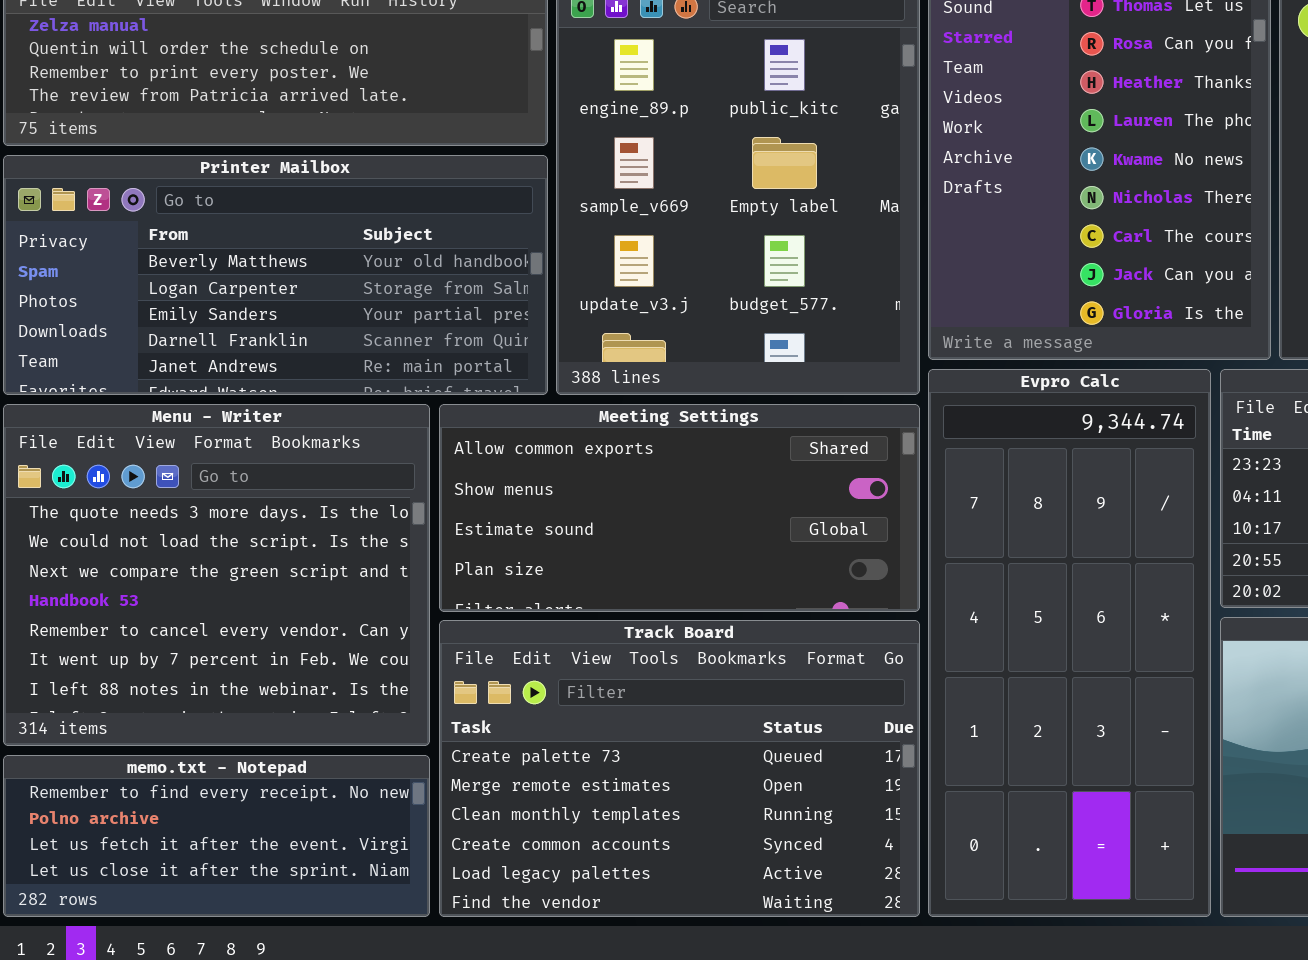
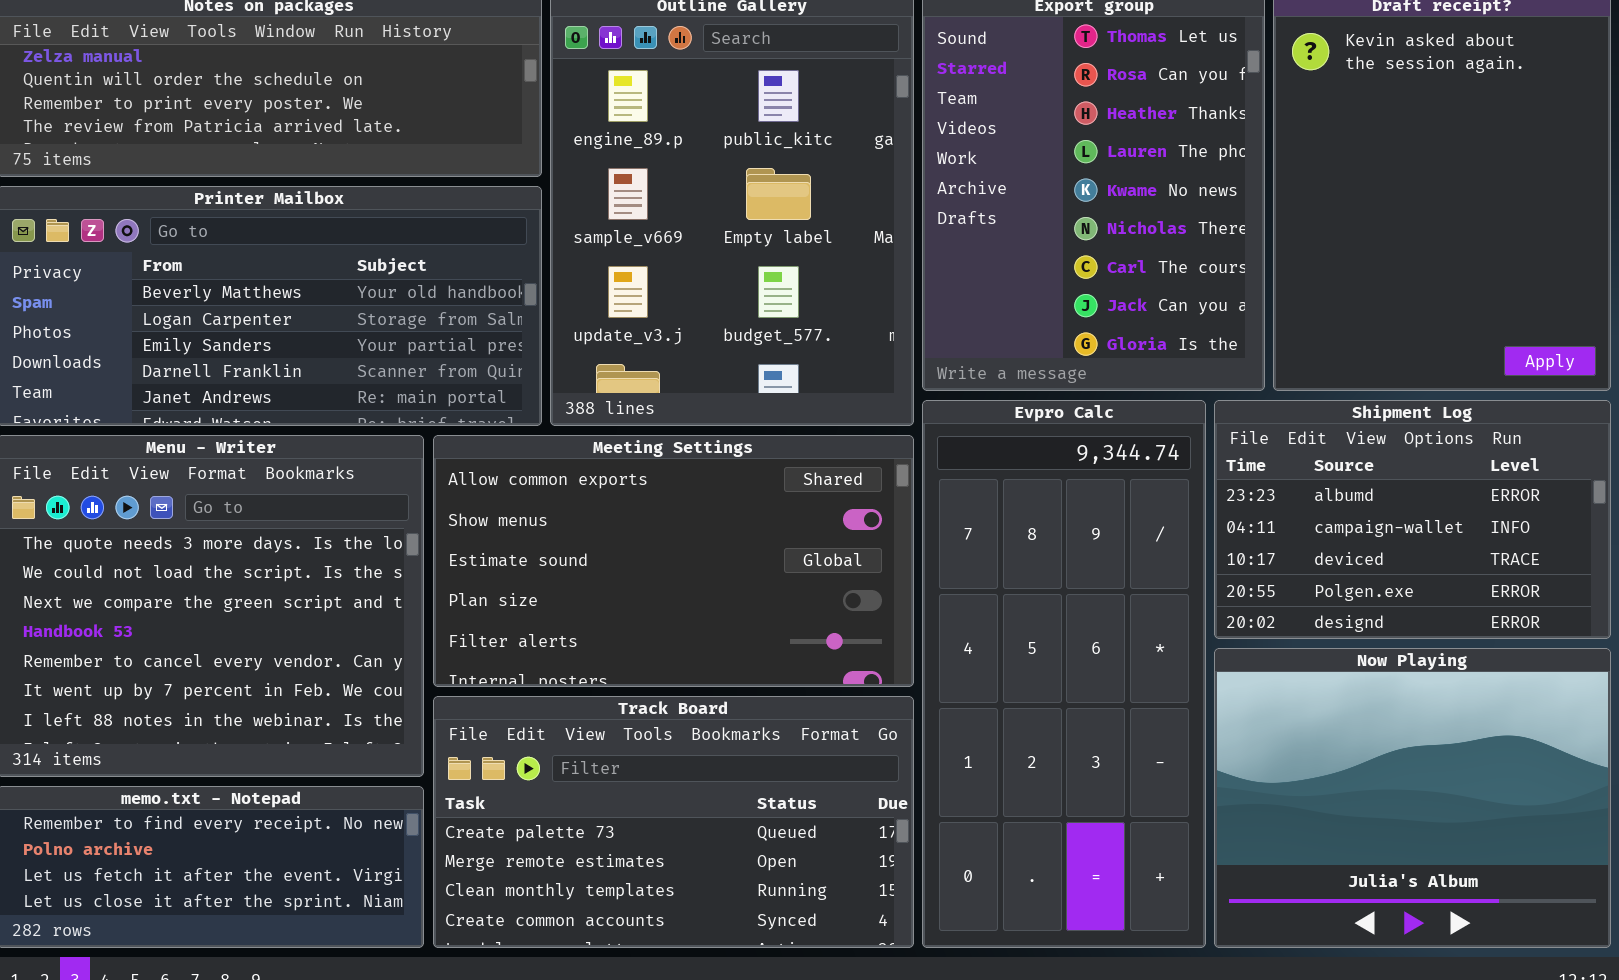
Meeting Settings: [439,404,920,612] -> [433,435,914,687], resized
Track Board: [439,620,920,917] -> [433,696,914,948], resized

